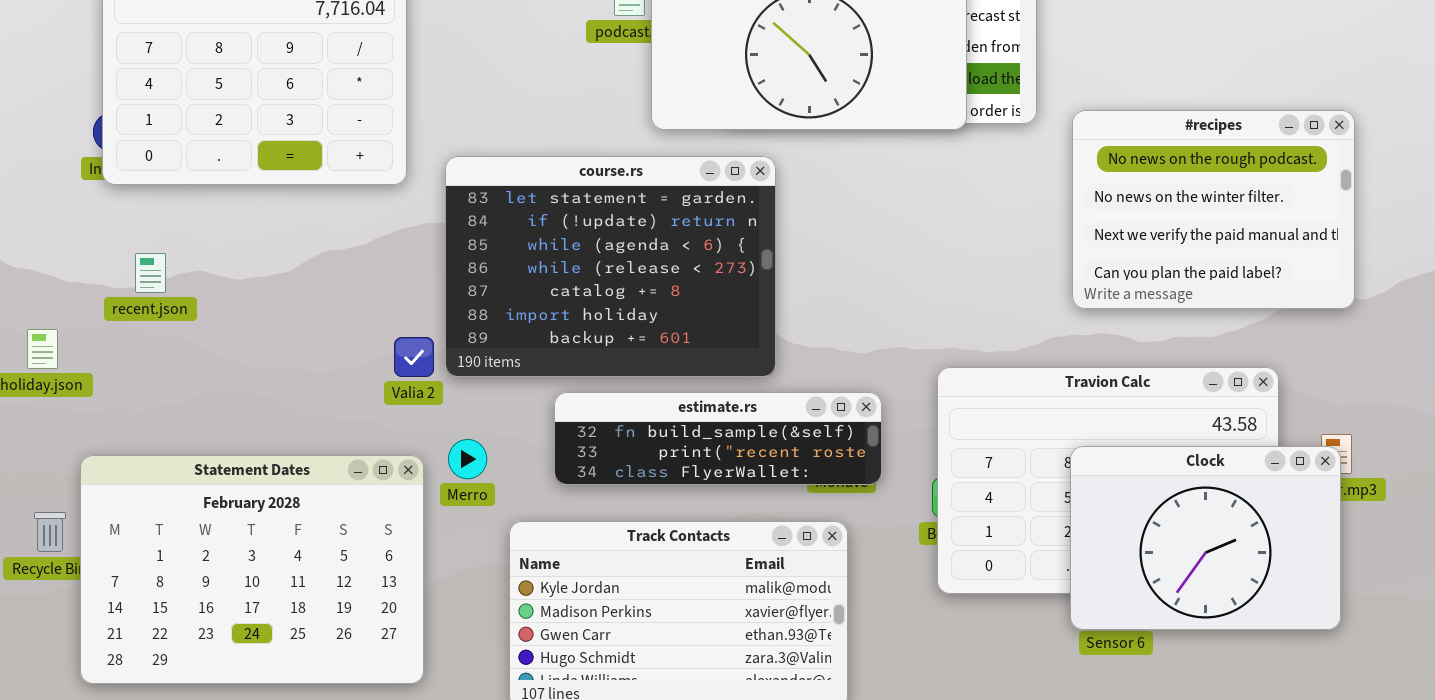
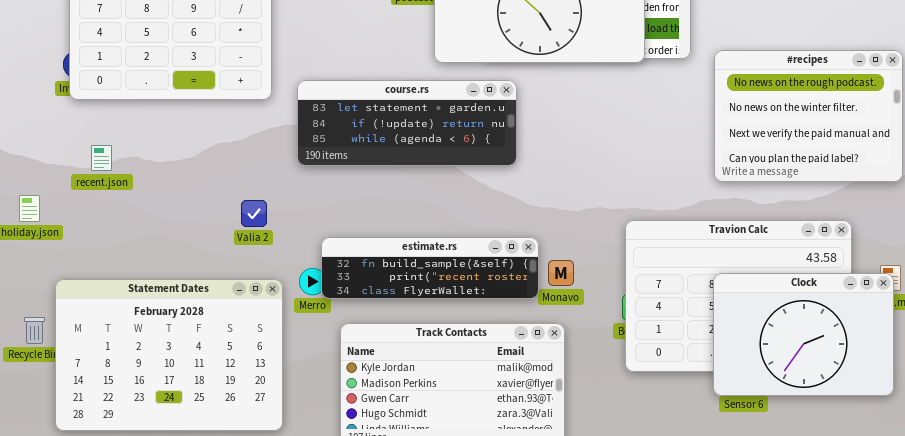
course.rs: [445,156,776,377] -> [297,80,517,166], resized
Valia 2: [394,337,434,377] -> [241,200,267,227], moved
estimate.rs: [554,392,882,485] -> [321,237,539,299], moved

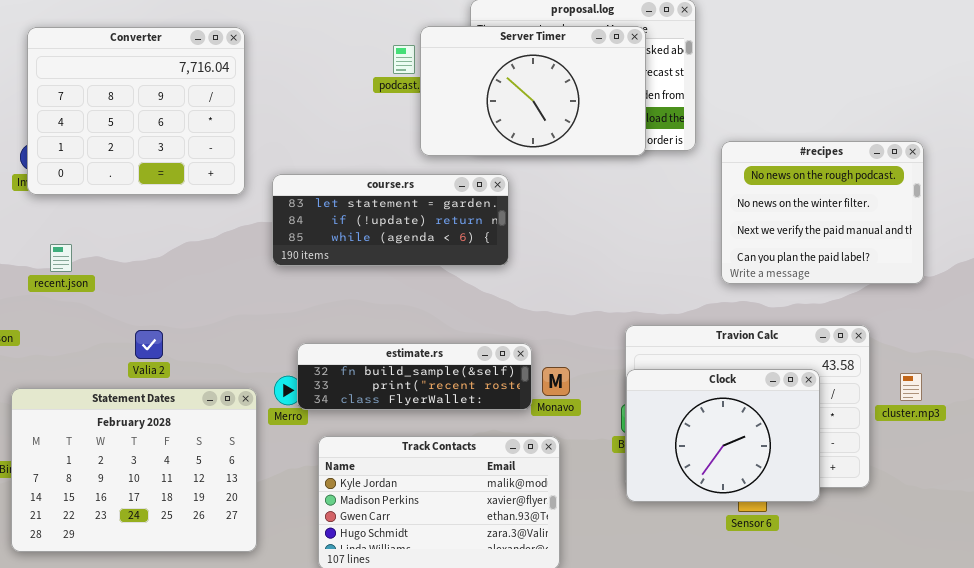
Valia 2: [241,200,267,227] -> [135,330,163,359], moved
Clock: [713,273,894,396] -> [626,369,820,502], moved

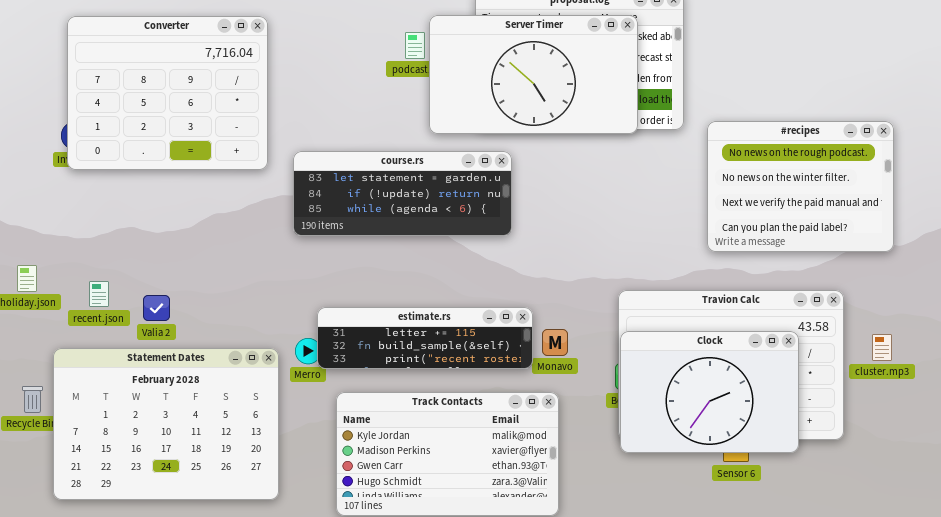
recent.json: [50,244,72,272] -> [89,281,109,307], moved
Valia 2: [135,330,163,359] -> [143,295,170,321], moved
estimate.rs: [297,343,532,410] -> [317,307,533,369], scrolled up 1 row

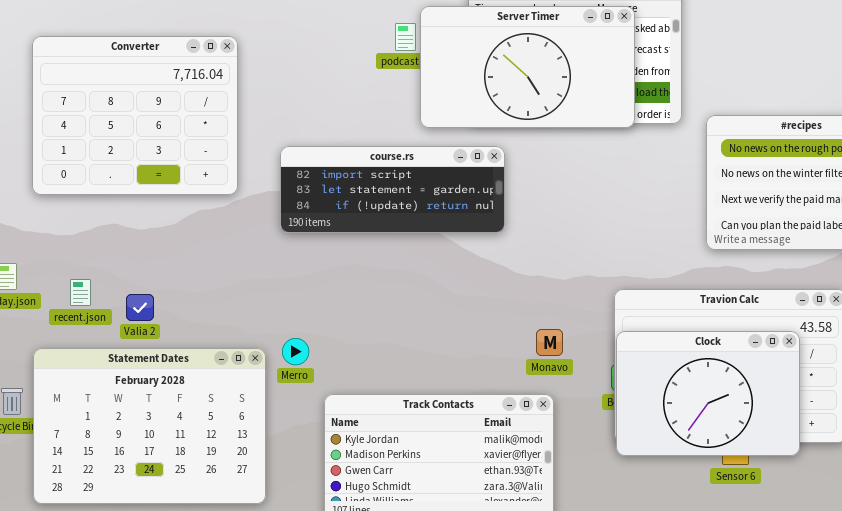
Converter: [67,16,268,170] -> [32,36,238,195], moved
course.rs: [293,151,512,236] -> [280,146,505,233], scrolled up 1 row
estimate.rs: [317,307,533,369] -> none, closed

